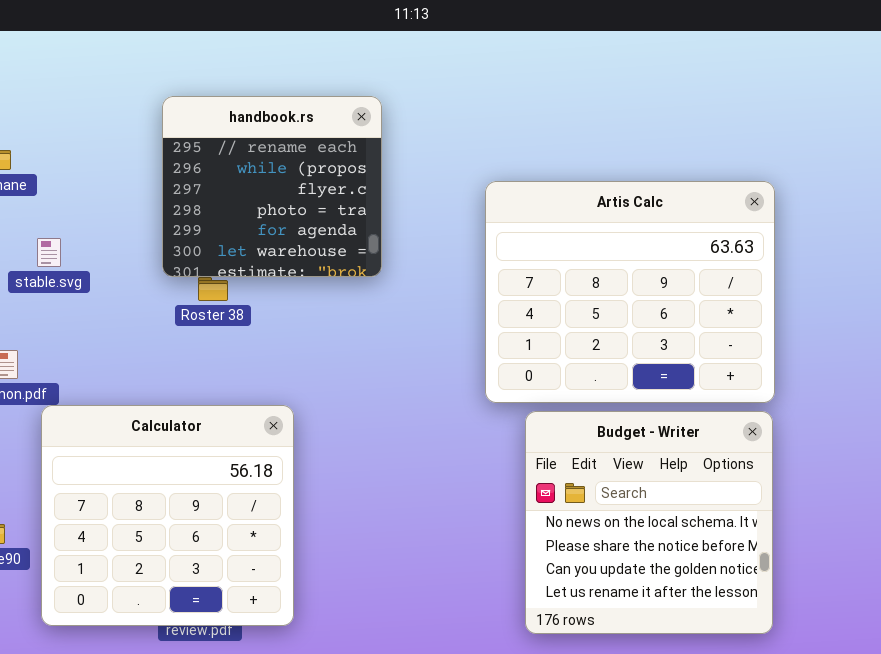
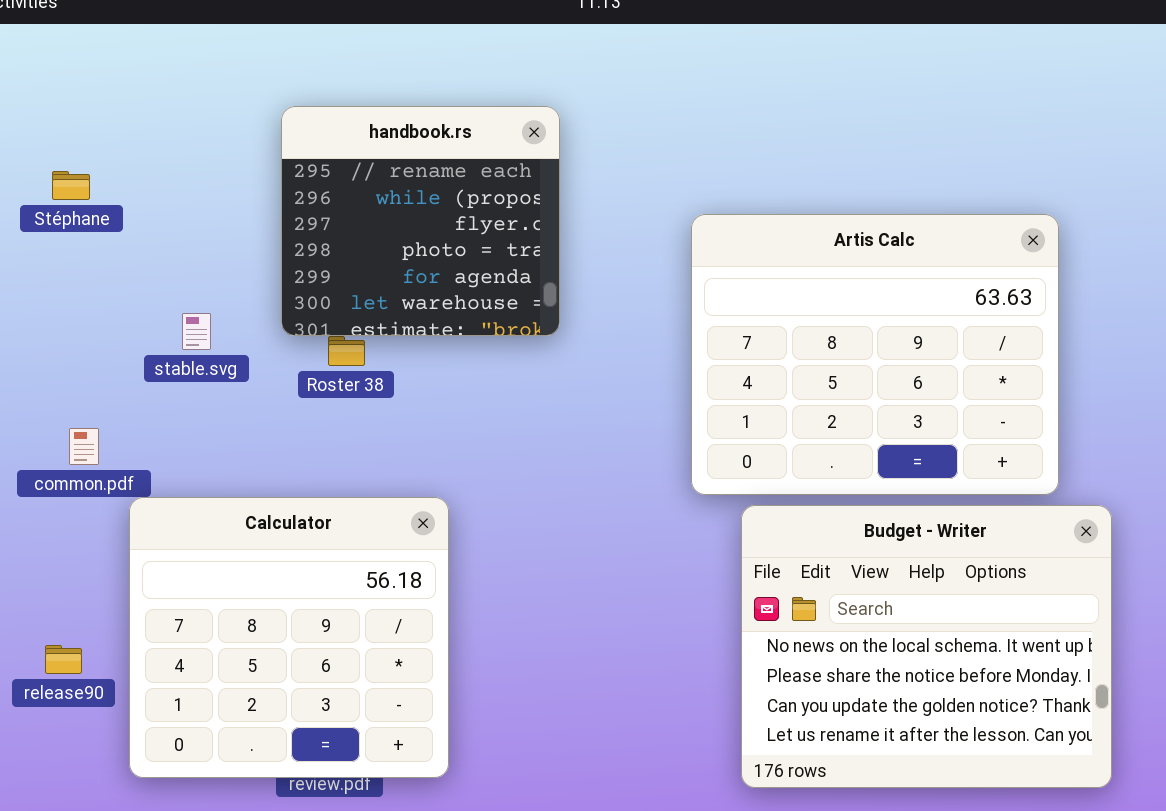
stable.svg: [37,238,61,267] -> [182,313,211,350], moved
Budget - Writer: [525,411,773,634] -> [741,505,1112,788], resized

